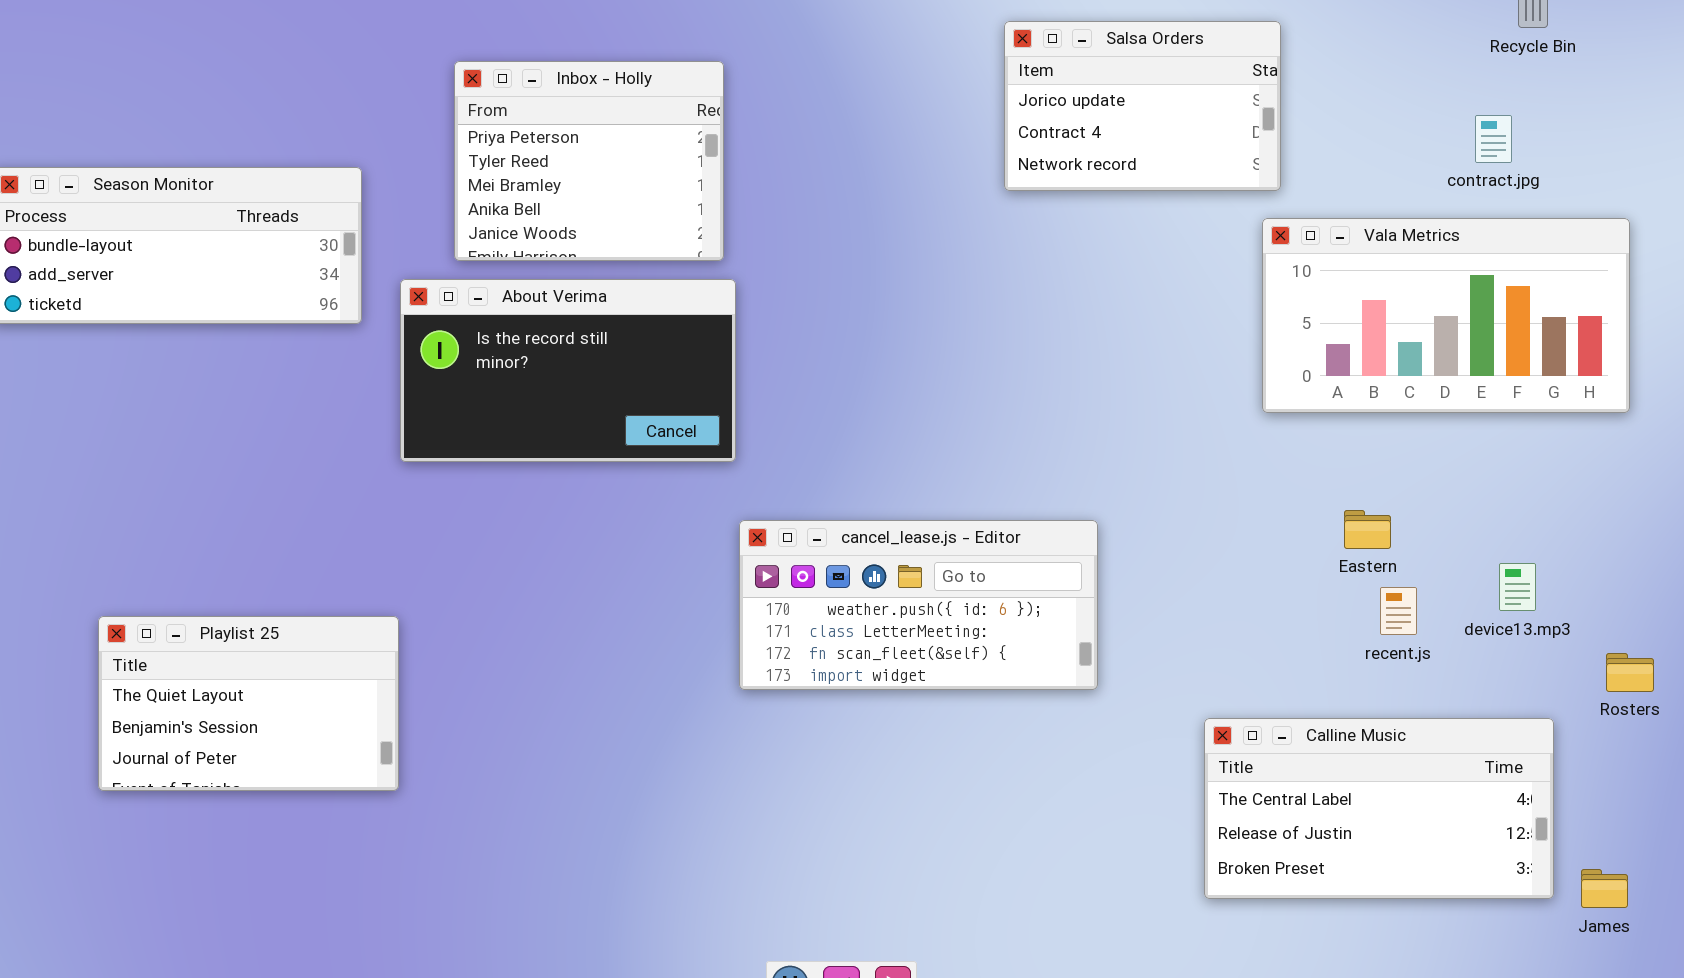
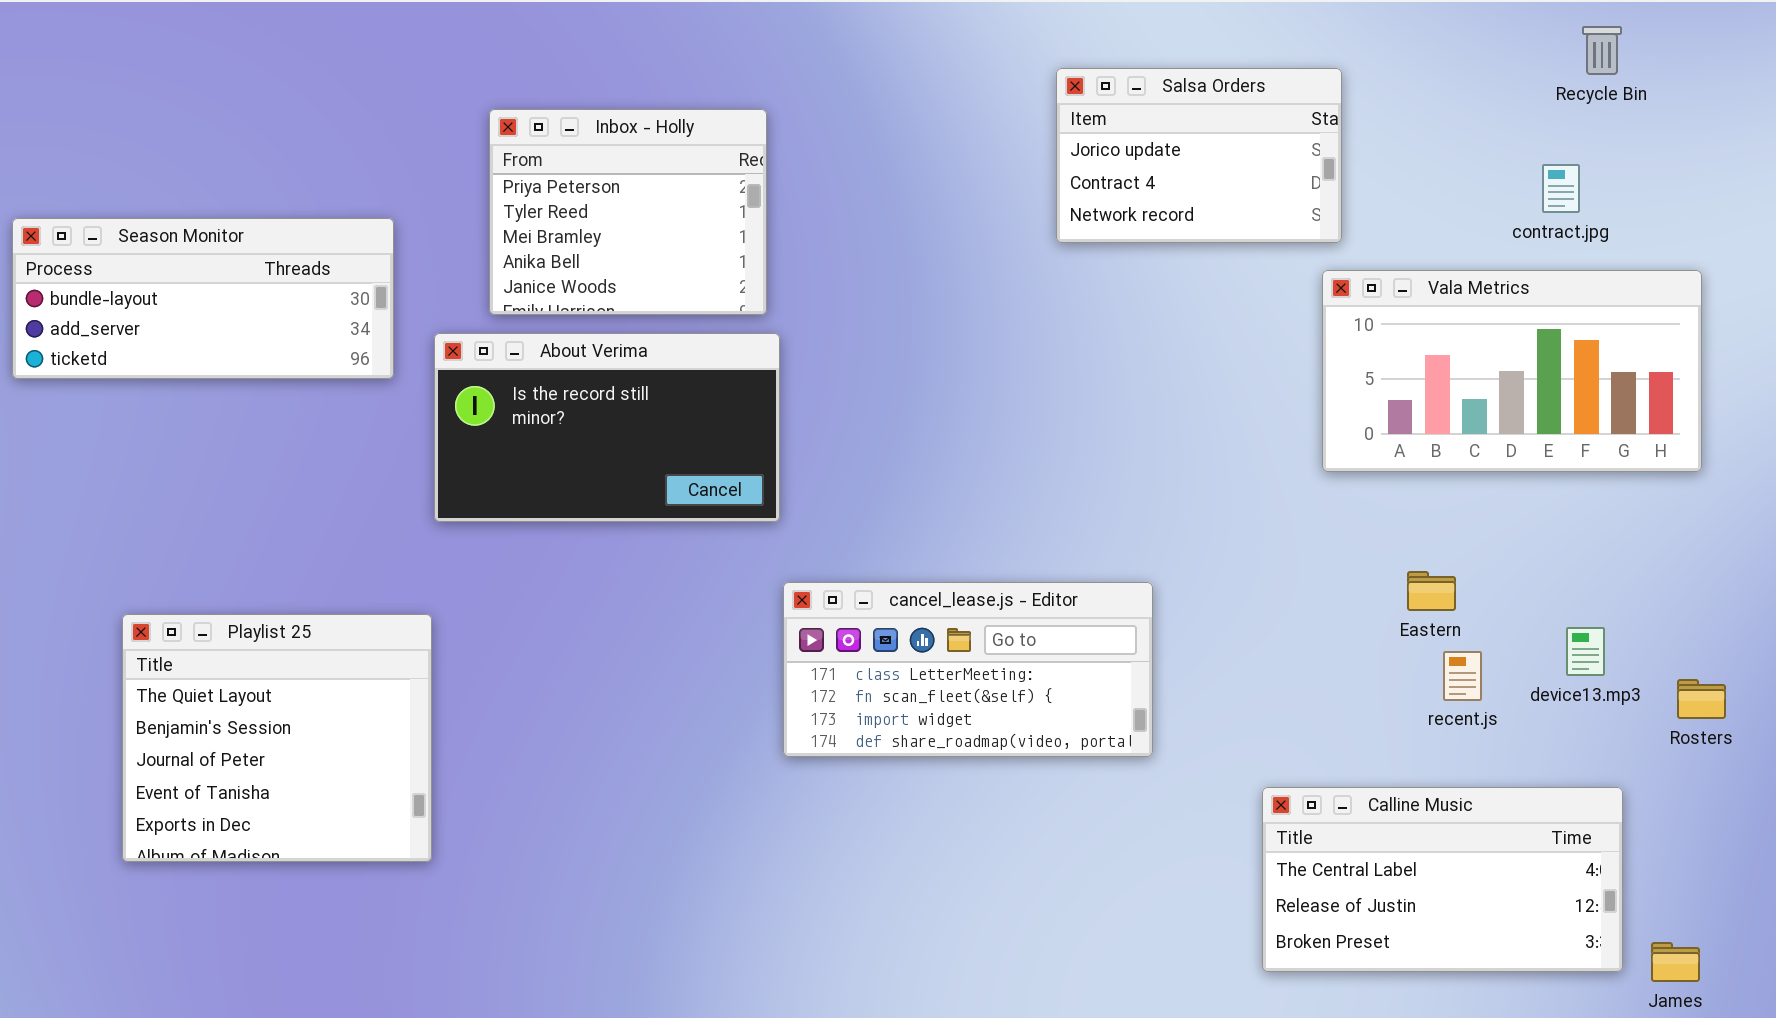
cancel_lease.js - Editor: [739,520,1098,690] -> [783,582,1153,757], scrolled down 1 row
Playlist 25: [98,616,399,791] -> [122,614,432,862], resized
Rosters: [1606,653,1654,692] -> [1677,679,1726,719], moved

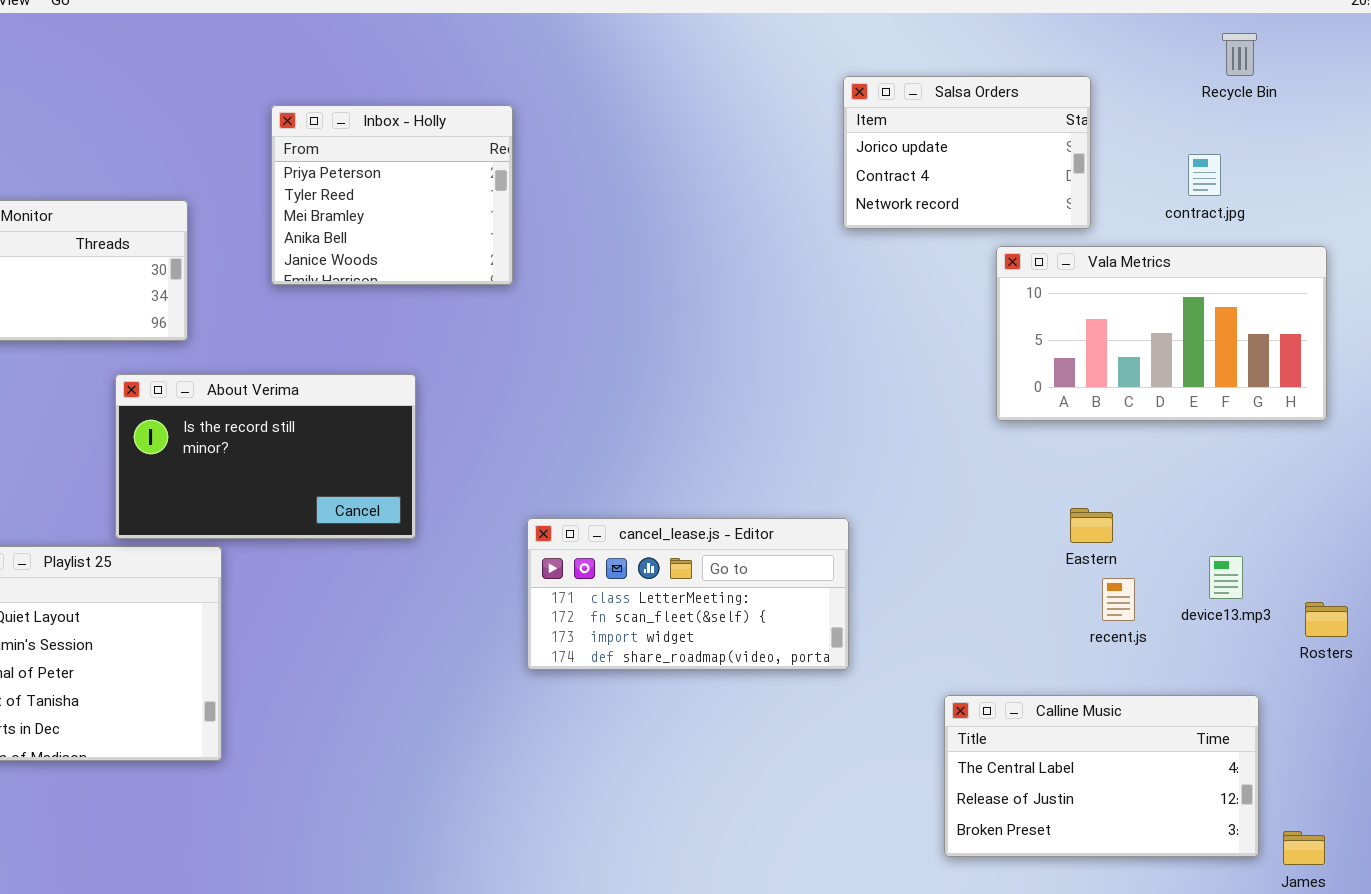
Salsa Orders: [1056,68,1342,243] -> [843,76,1091,229], moved
About Verima: [434,333,780,522] -> [115,374,416,539], moved

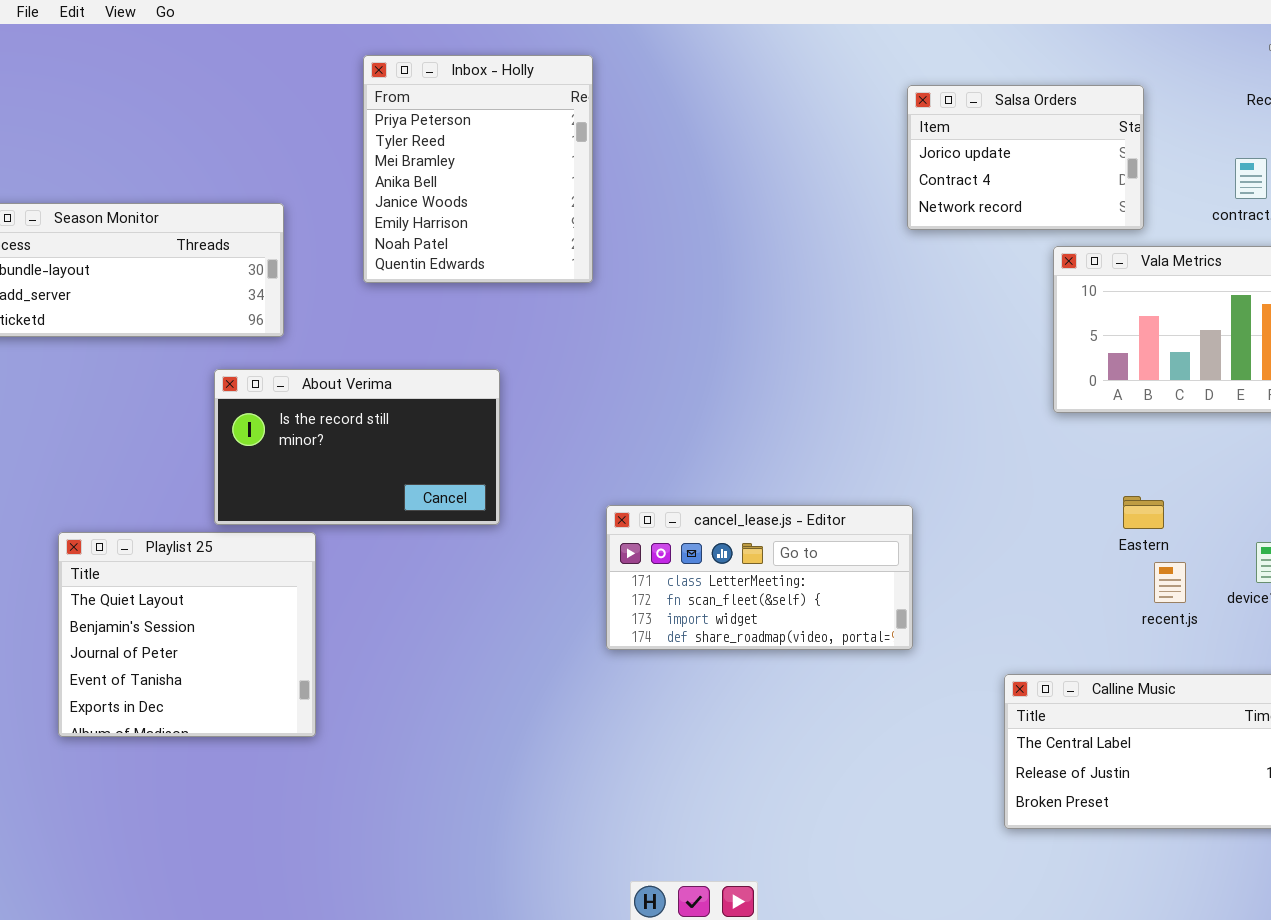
Inbox - Holly: [271,105,513,285] -> [363,55,593,283], resized

